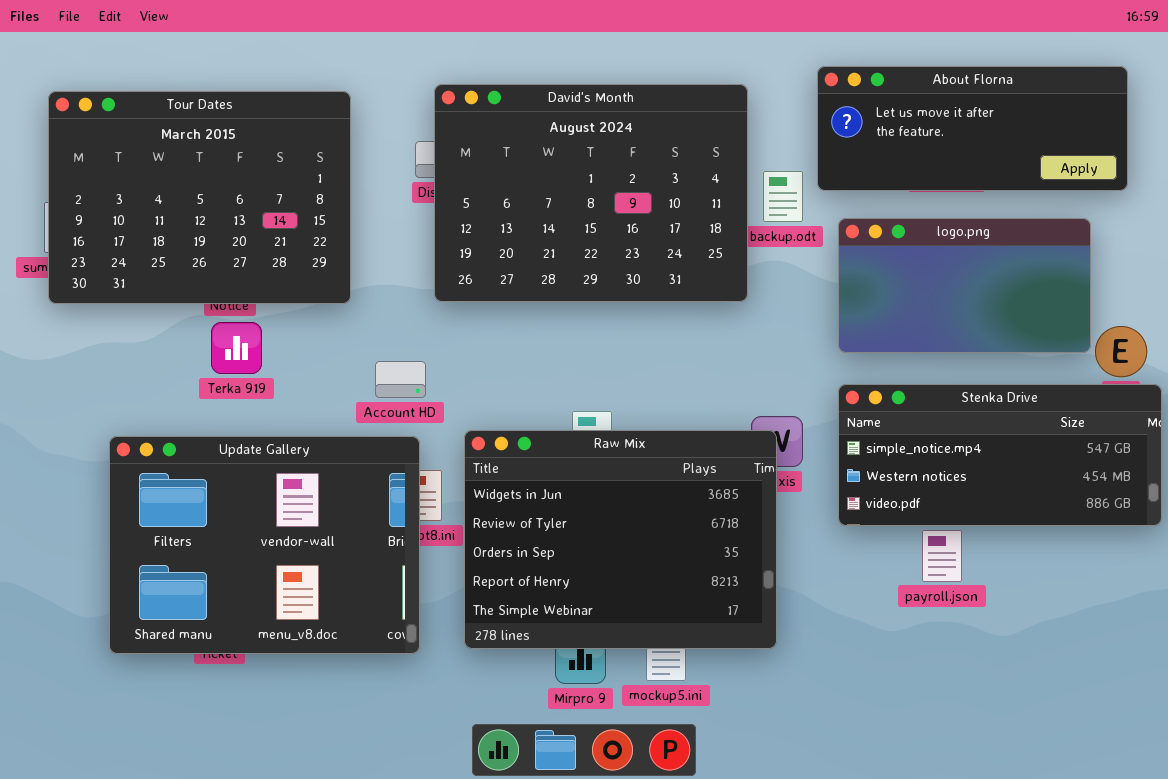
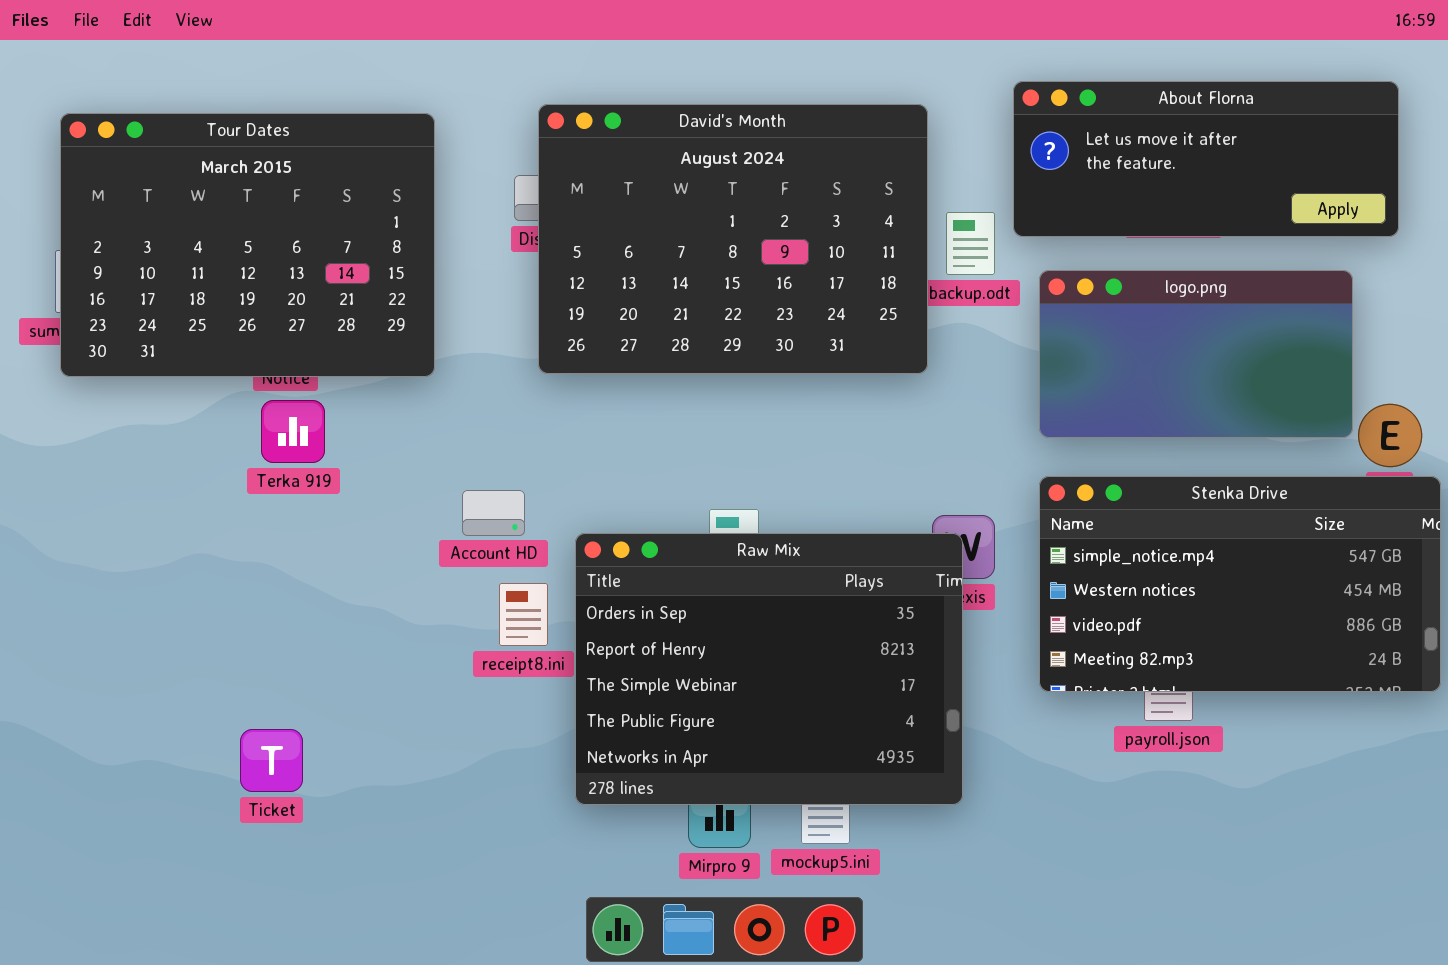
Account HD: [375,361,426,398] -> [462,490,525,536], moved
Stenka Drive: [838,384,1162,526] -> [1039,476,1441,692], resized
Raw Mix: [464,430,777,649] -> [575,533,963,805], scrolled down 2 rows
Update Gallery: [109,436,420,654] -> none, closed

